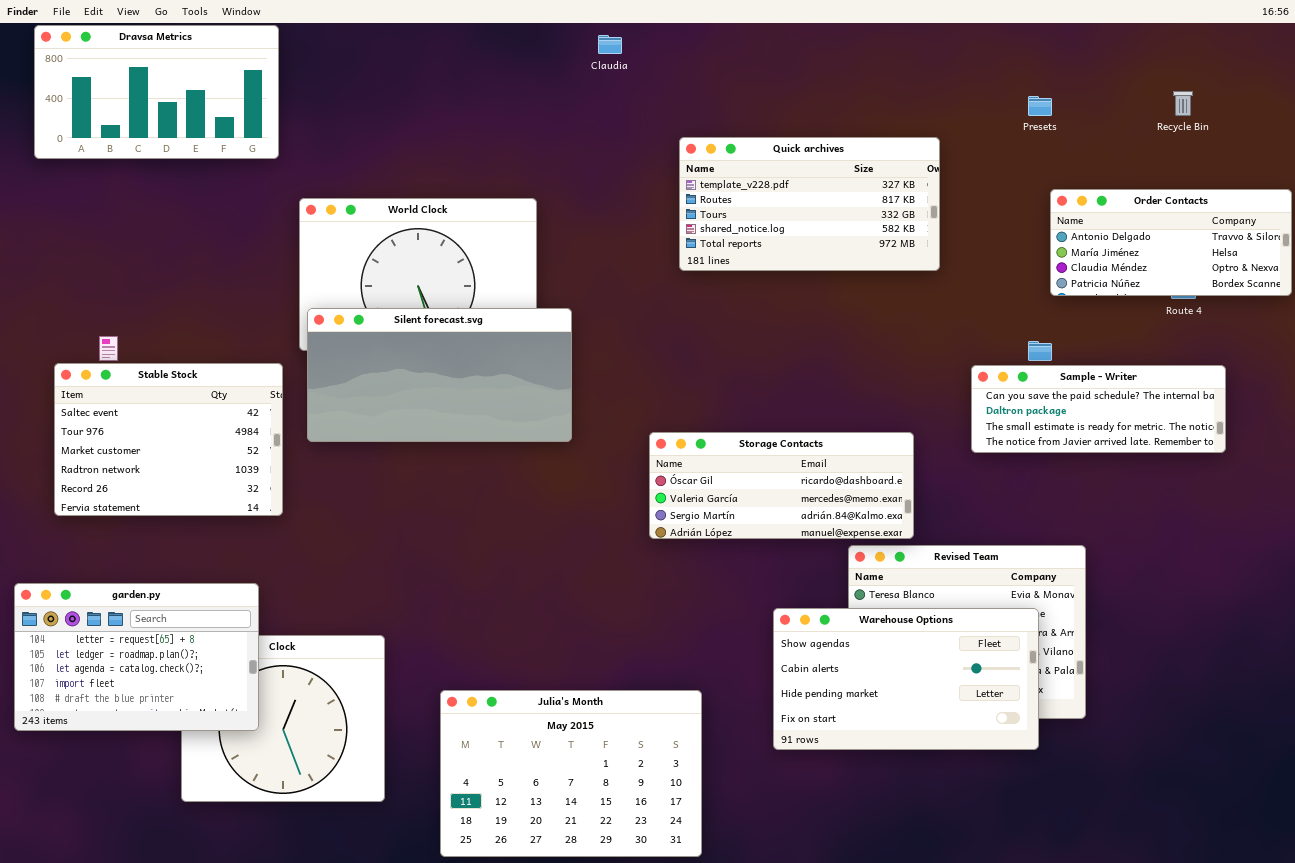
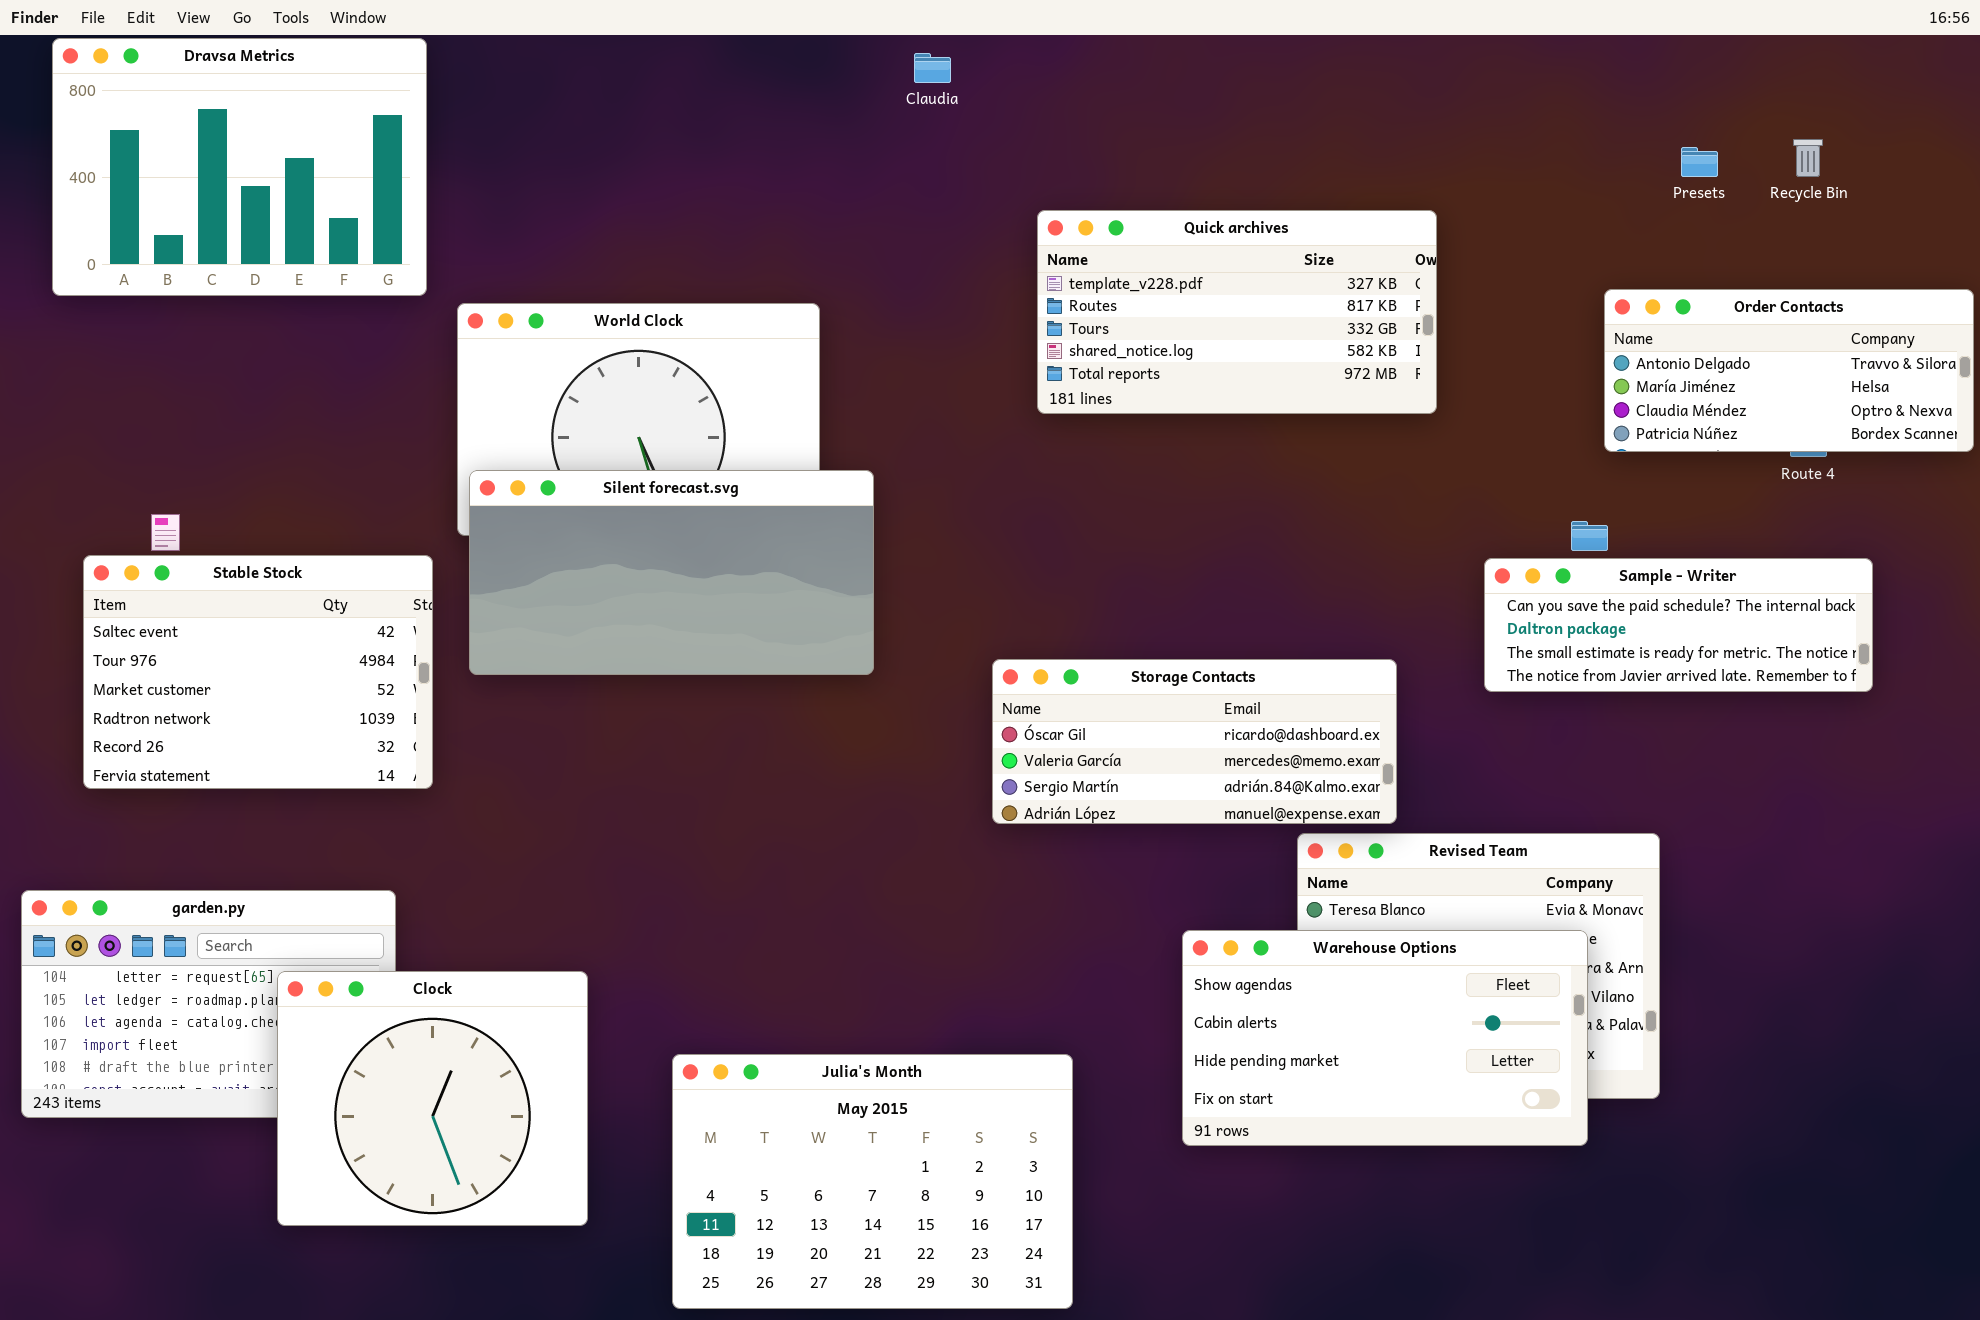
Dravsa Metrics: [34,25,279,159] -> [52,38,427,296], resized
Presets: [1028,96,1052,116] -> [1681,147,1718,177], moved
Clock: [181,635,385,802] -> [277,971,588,1226], raised

